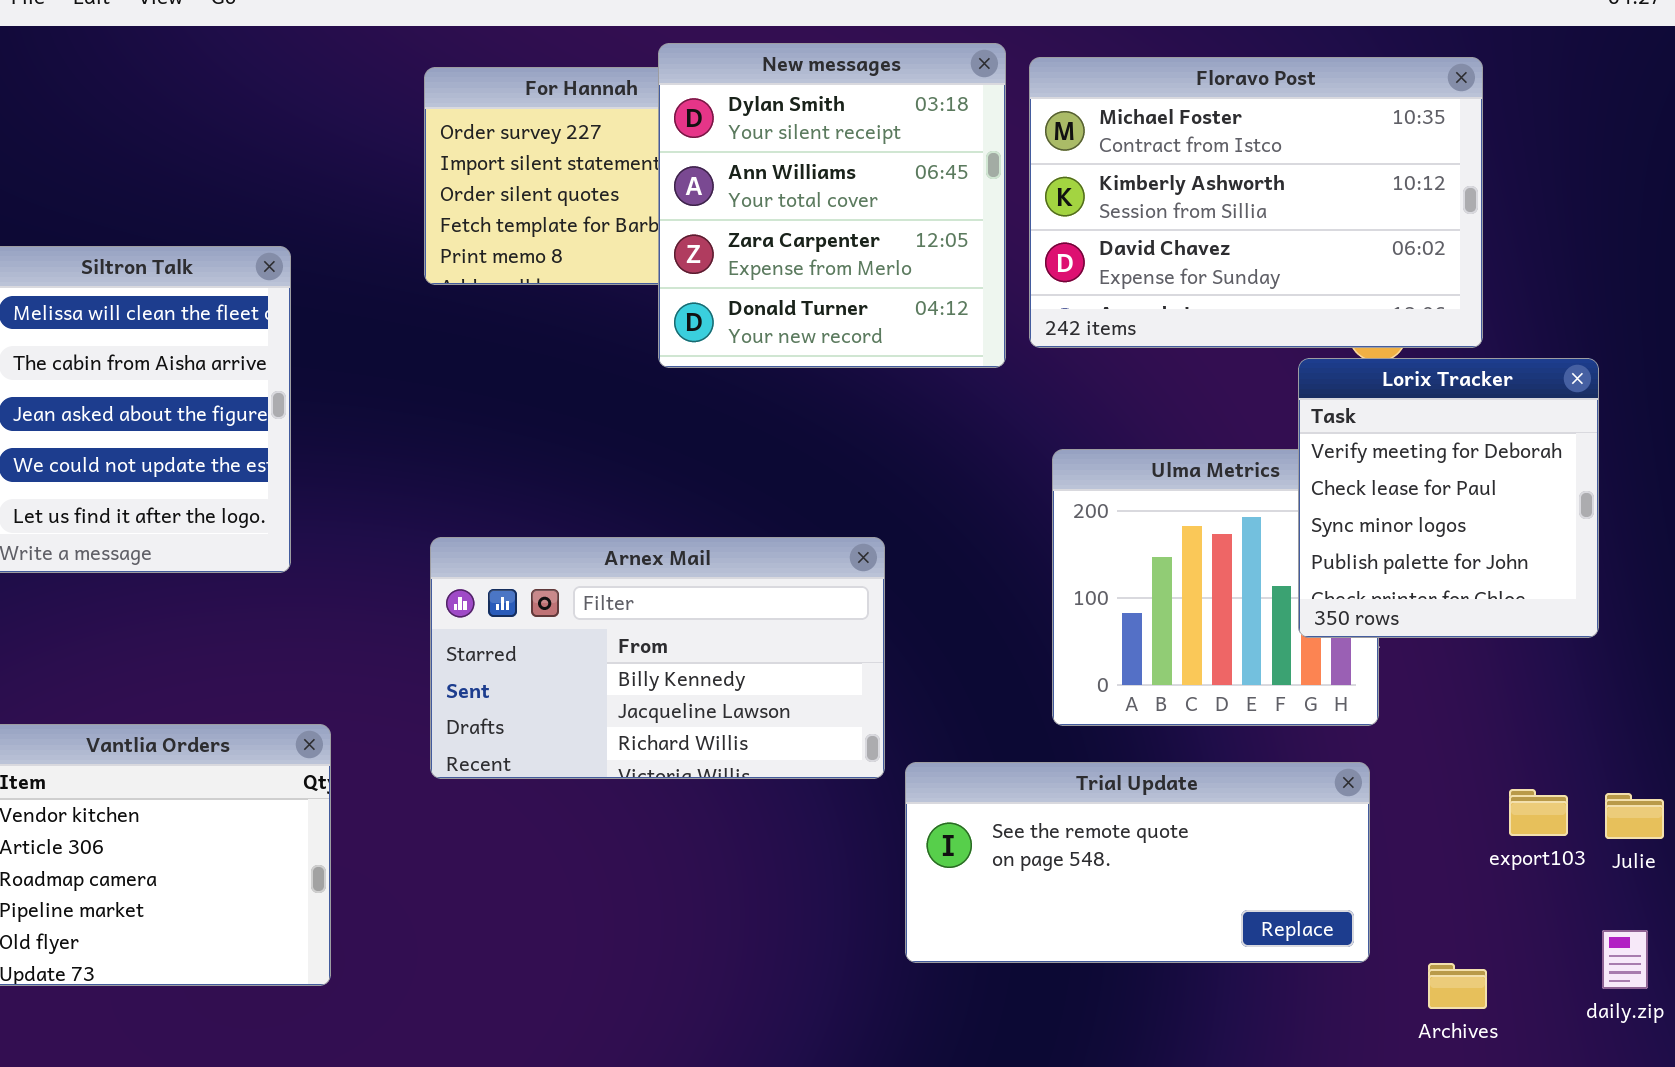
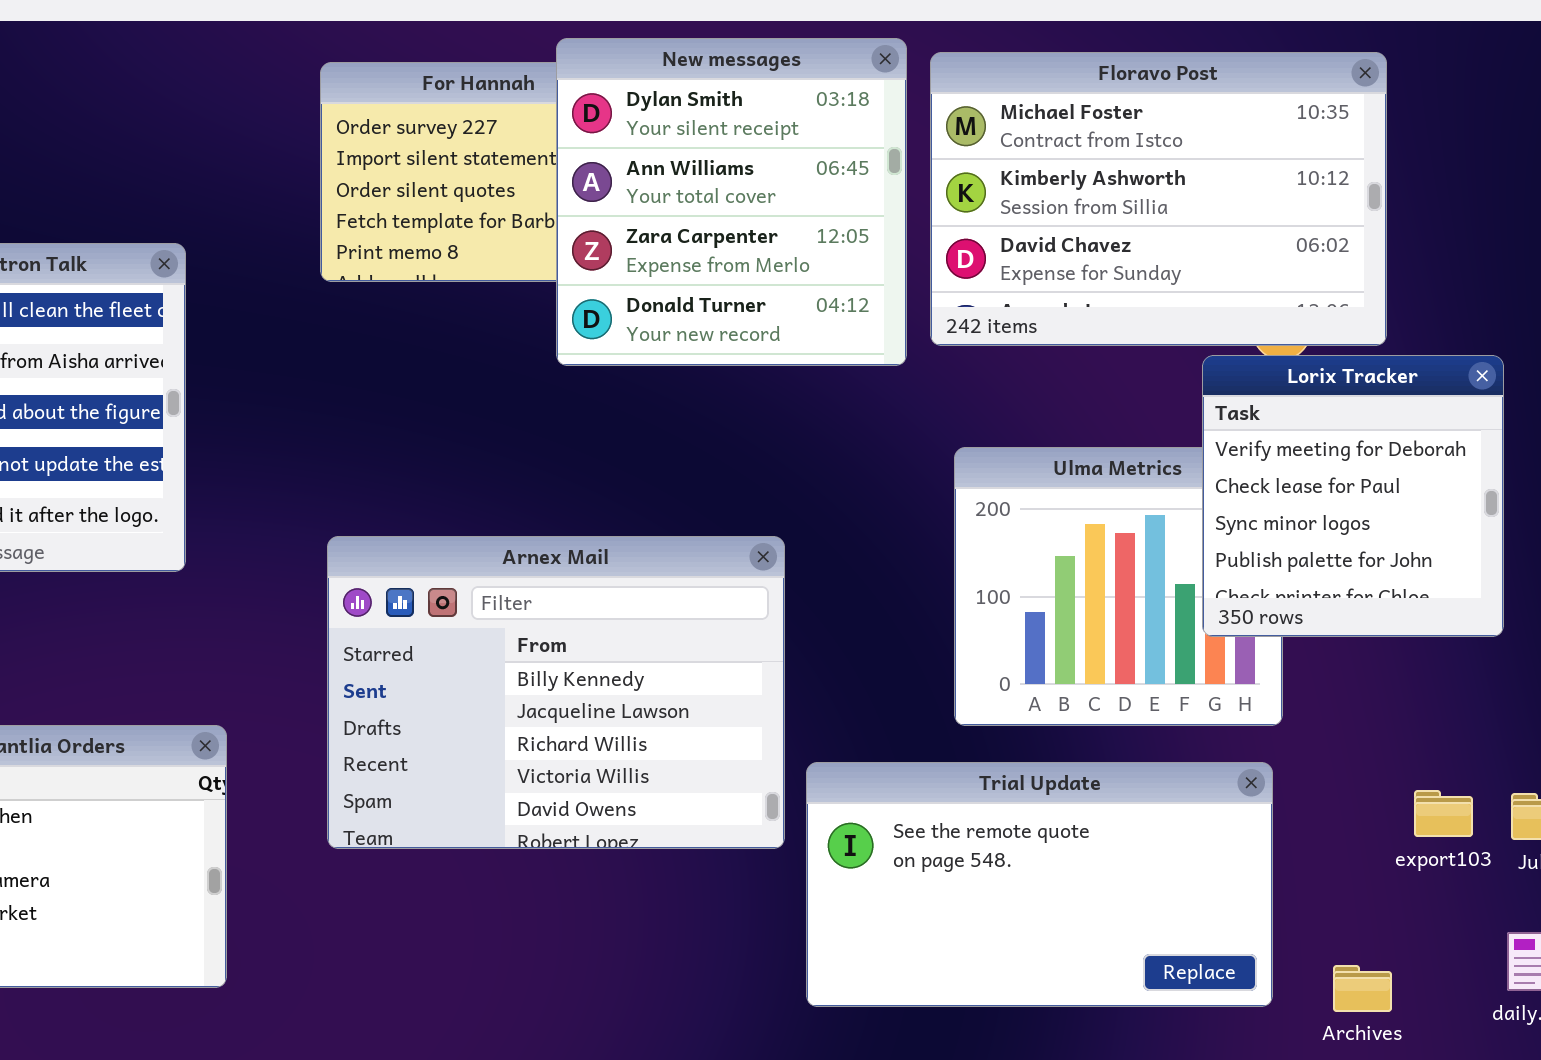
Arnex Mail: [430,537,885,779] -> [327,536,785,849], resized
Trial Update: [905,762,1370,963] -> [806,762,1273,1007], resized

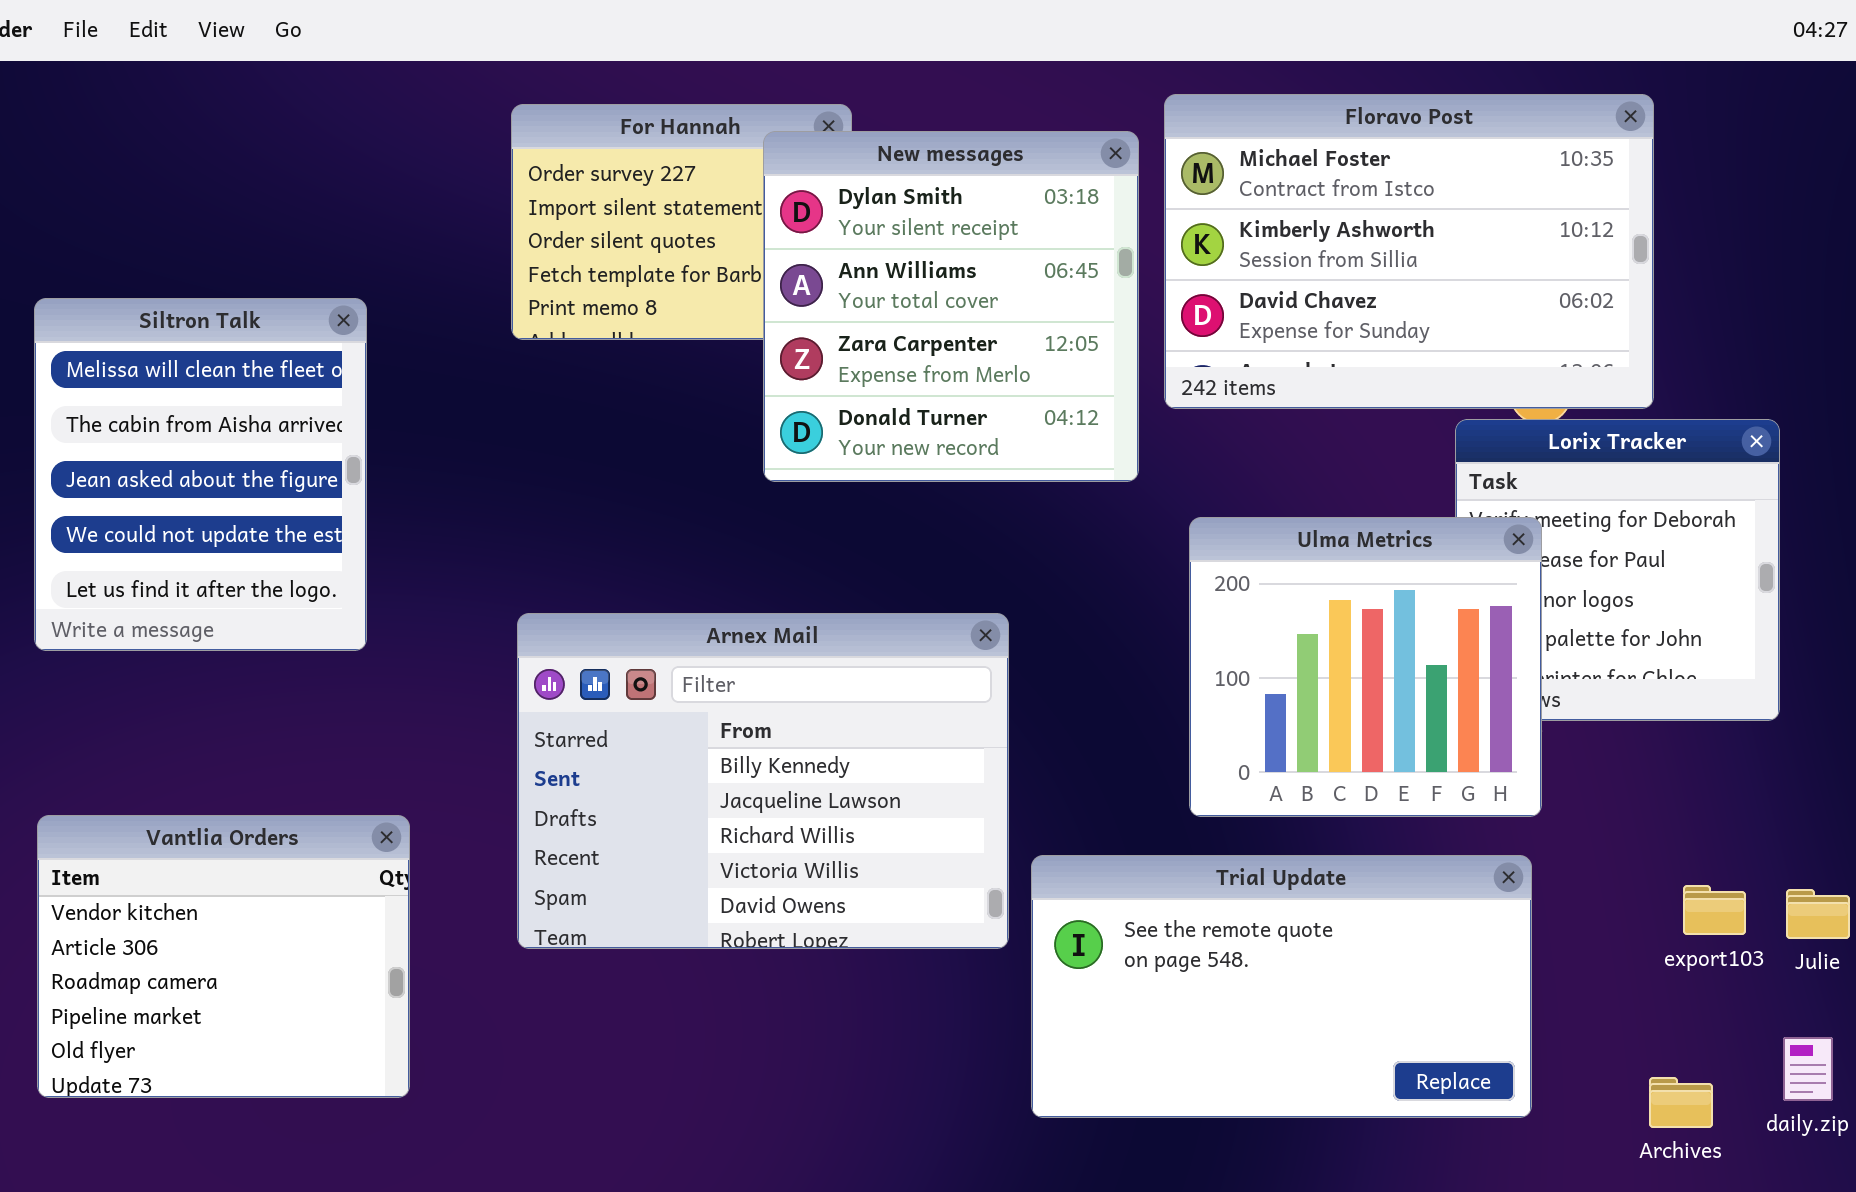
New messages: [556,38,907,366] -> [763,131,1139,482], moved
Ulma Metrics: [954,447,1283,726] -> [1189,517,1542,817], raised
Archives: [1333,965,1392,1012] -> [1649,1077,1713,1128], moved

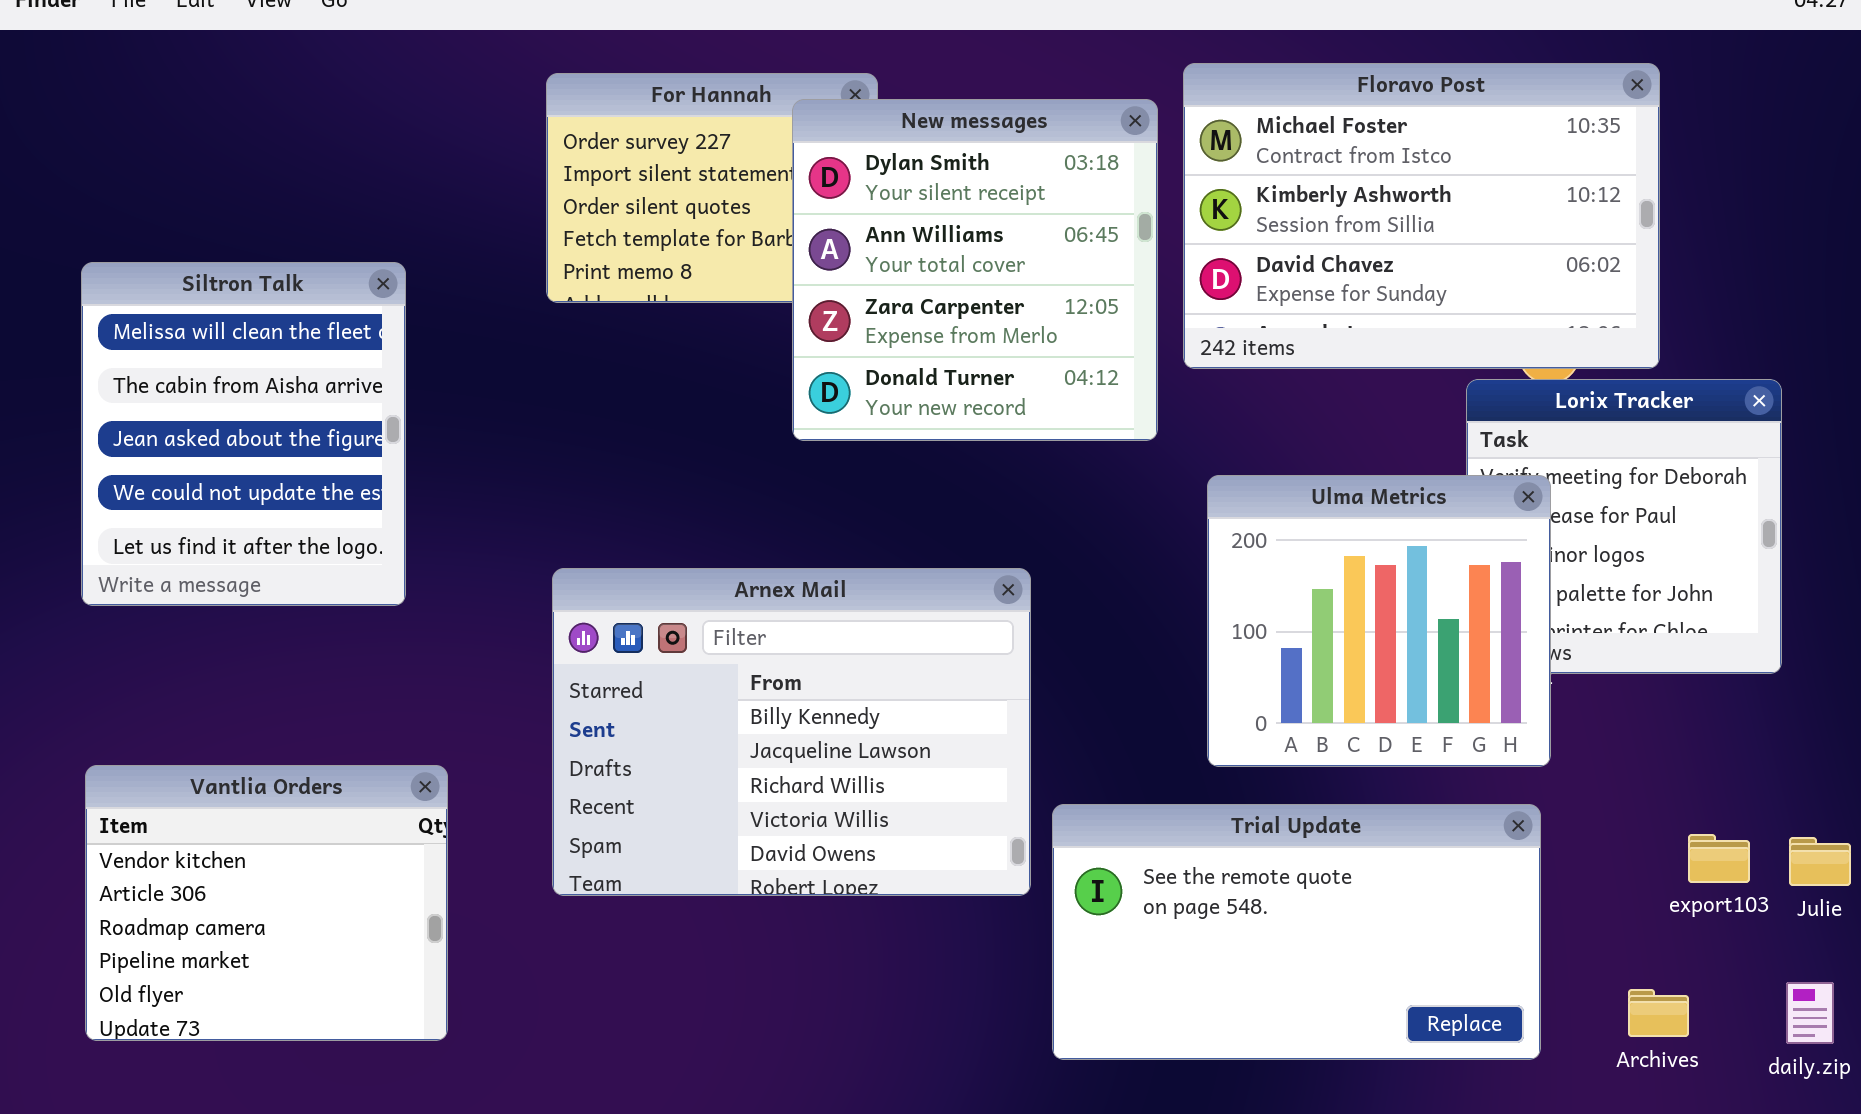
Archives: [1649,1077,1713,1128] -> [1628,989,1689,1037], moved

